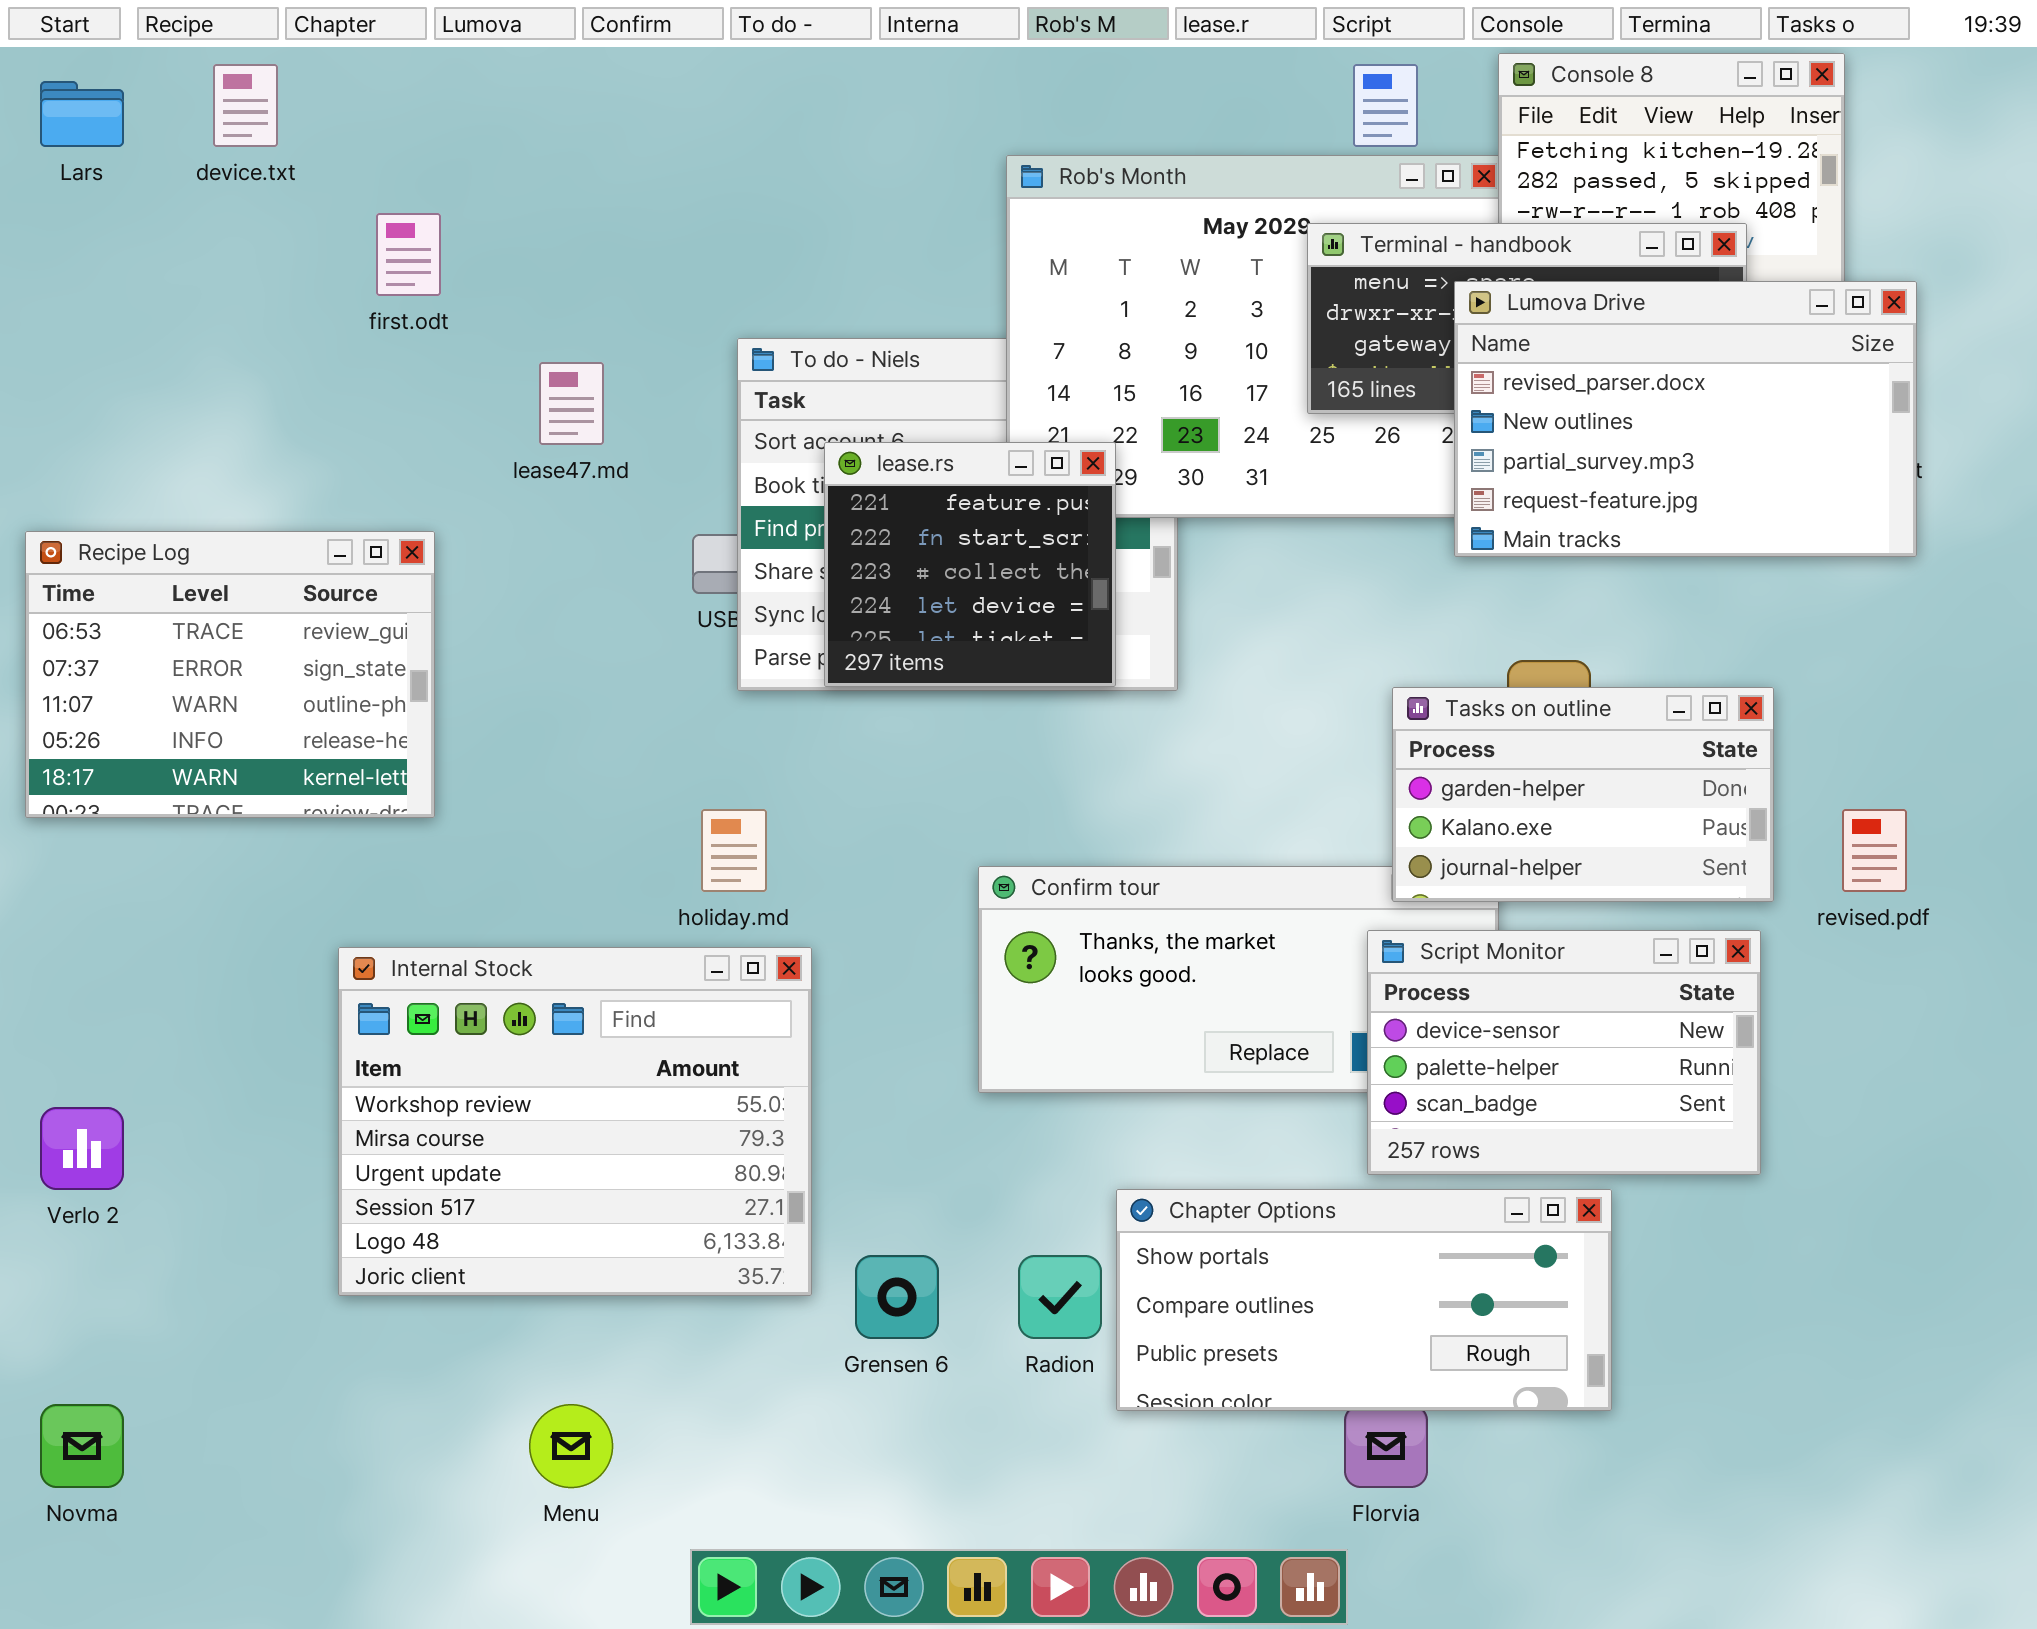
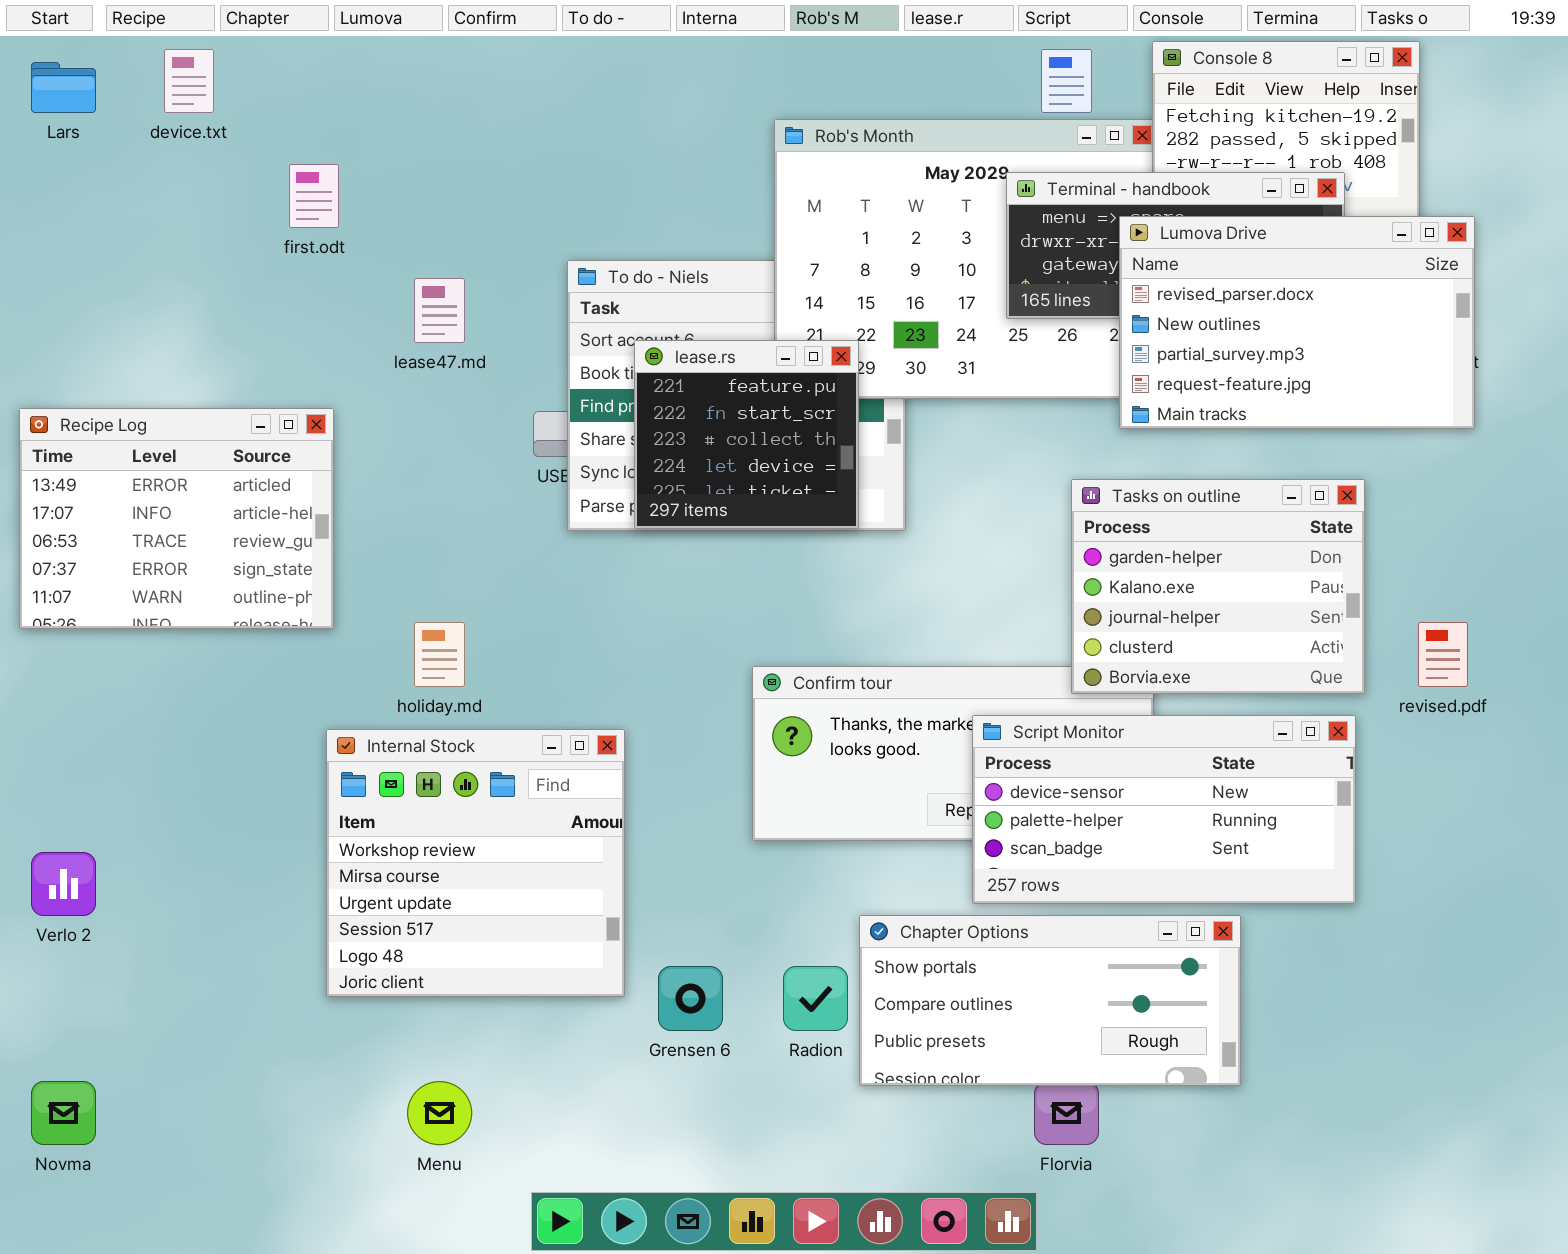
Recipe Log: [25,531,435,818] -> [19,408,334,629], scrolled up 2 rows
Tasks on outline: [1392,687,1774,902] -> [1071,479,1365,694], resized
holiday.md: [701,809,767,892] -> [414,622,465,687], moved
Script Monitor: [1367,930,1761,1175] -> [972,715,1356,904], resized
Internal Stock: [338,947,812,1296] -> [326,729,625,997], resized

